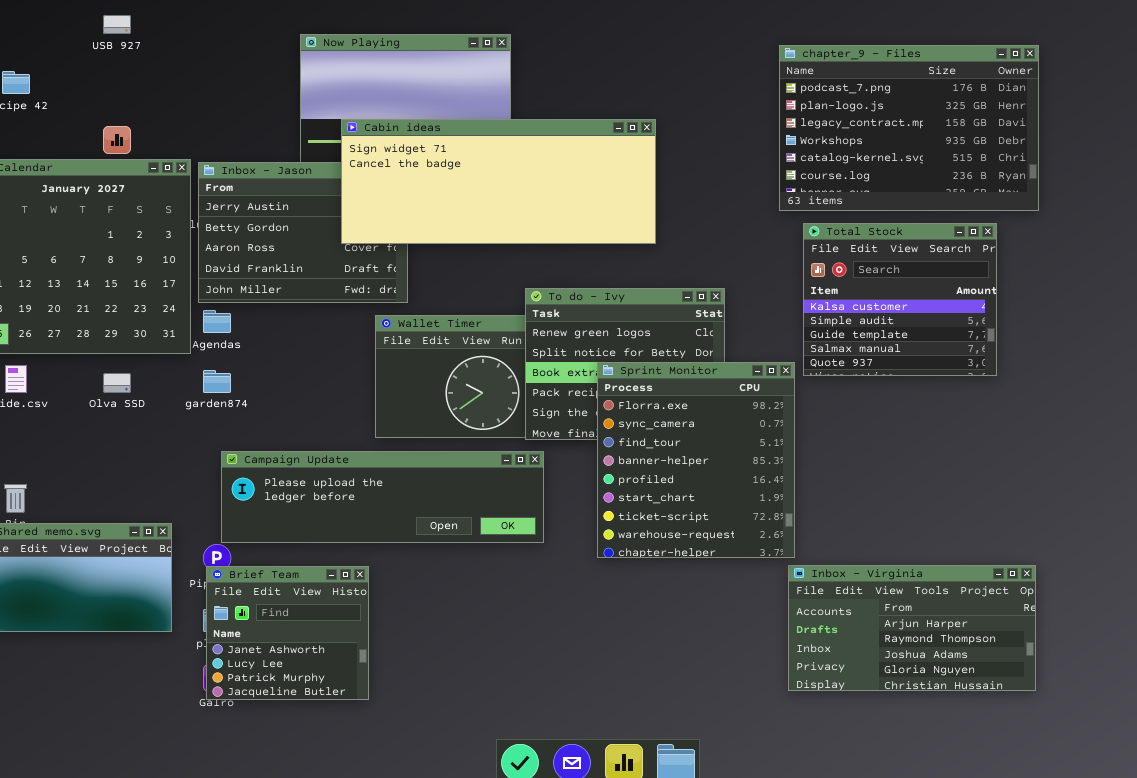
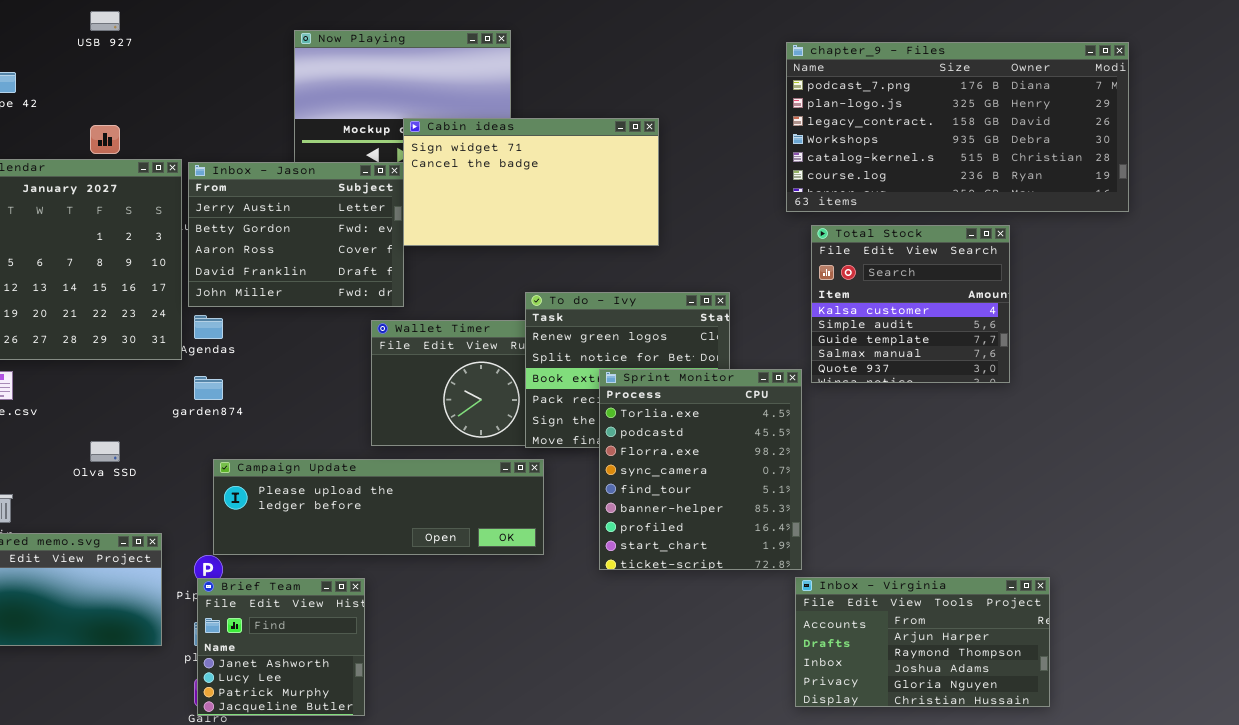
chapter_9 - Files: [779,45,1039,211] -> [786,42,1129,212], resized
Cabin ideas: [341,119,656,244] -> [403,118,659,246], resized
Sprint Monitor: [597,362,795,558] -> [599,369,802,570], scrolled up 2 rows
Olva SSD: [103,373,131,393] -> [90,441,120,462], moved

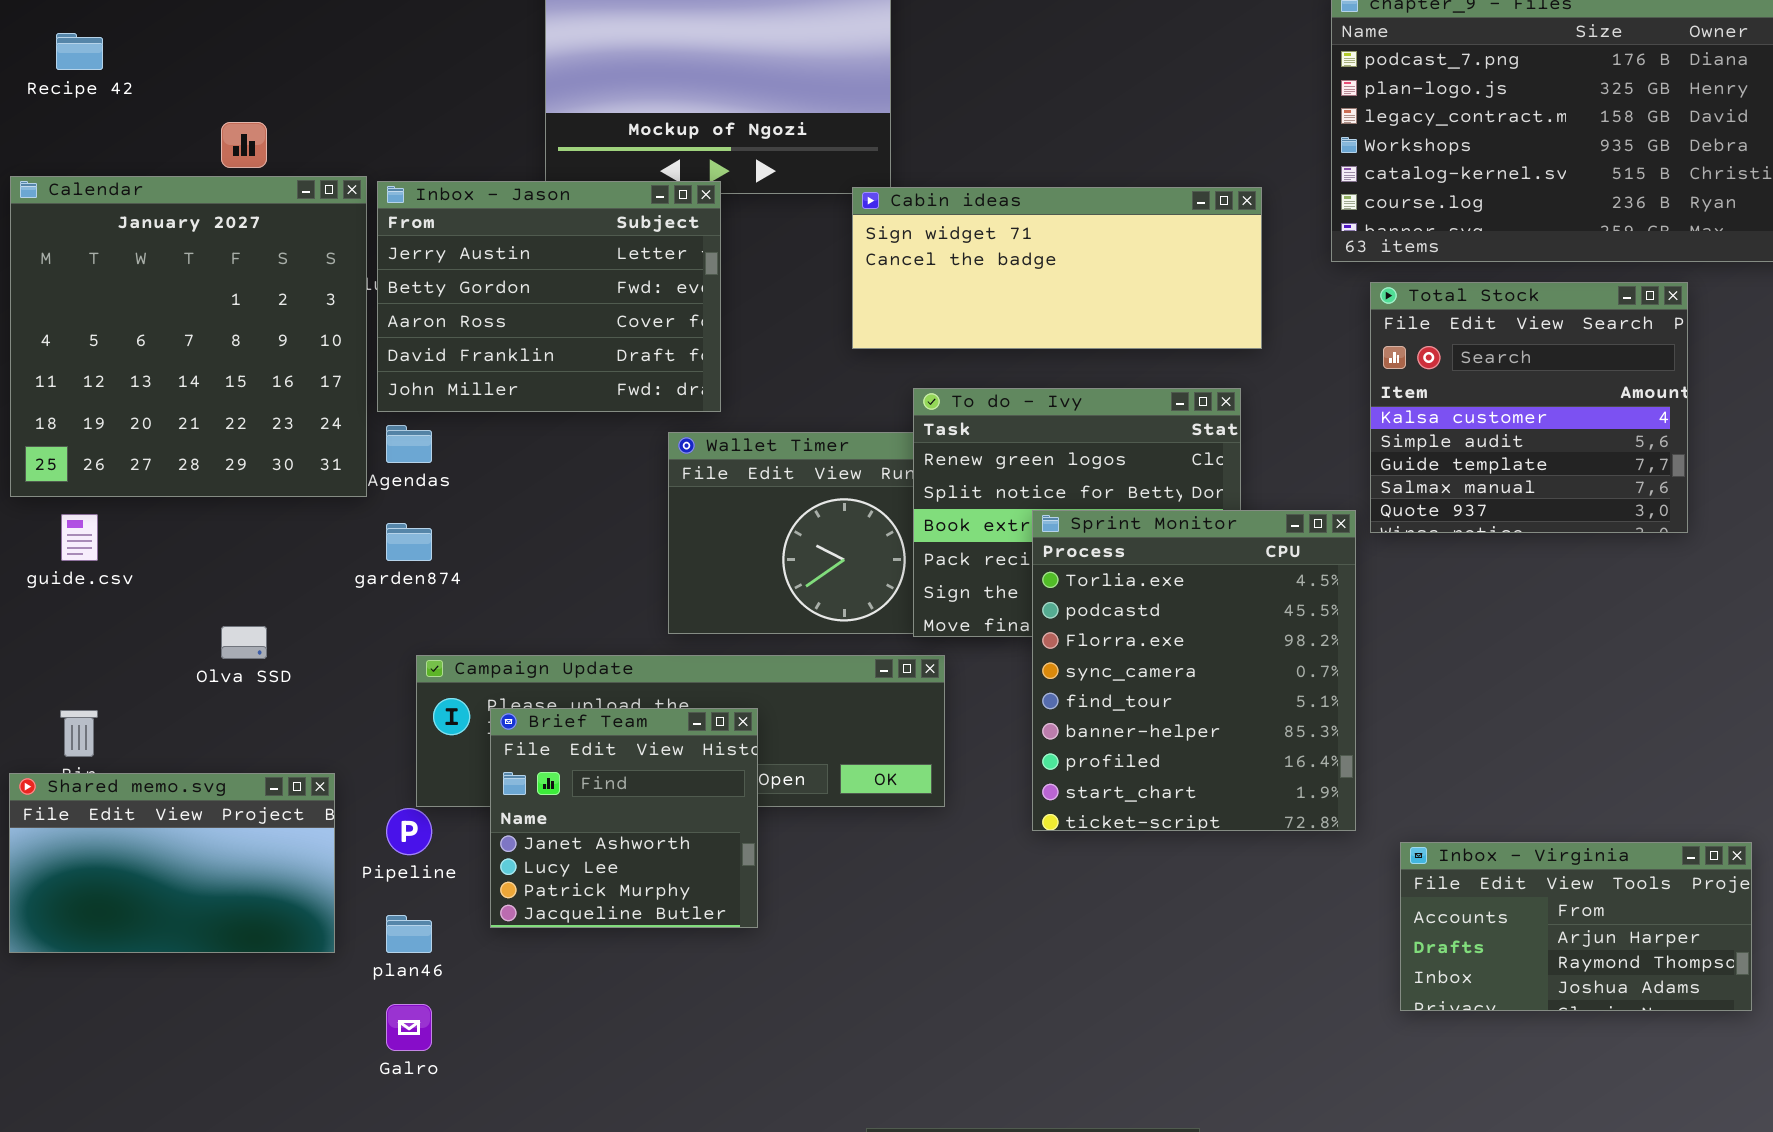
Cabin ideas: [403,118,659,246] -> [852,187,1262,349], moved, resized
Inbox - Virginia: [795,577,1050,707] -> [1400,842,1752,1011], resized
Brief Team: [197,578,365,716] -> [490,708,758,928], moved

